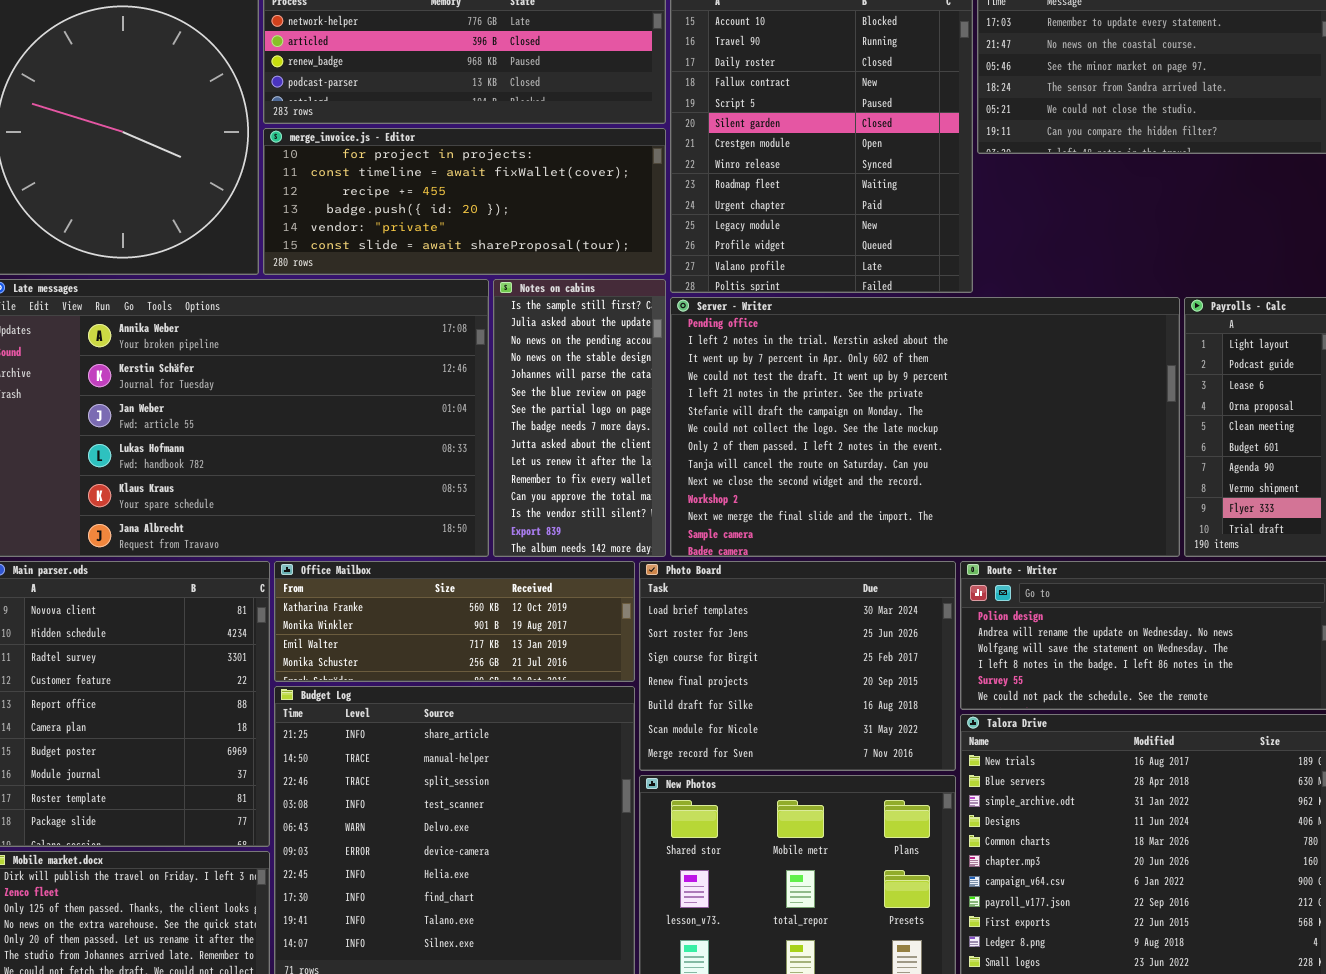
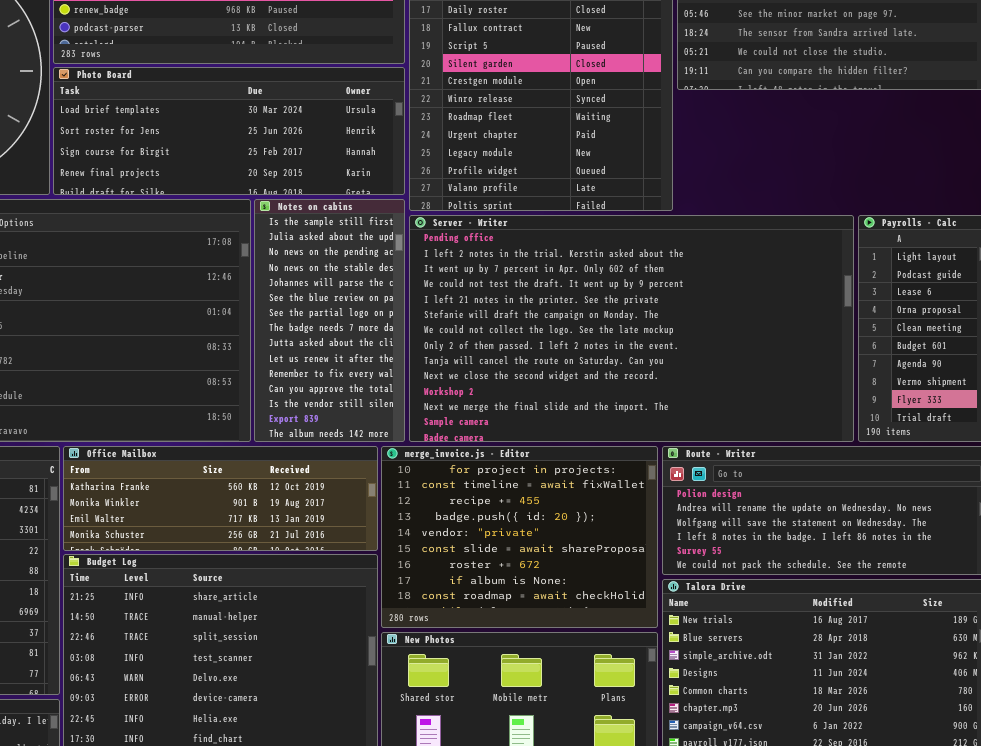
merge_invoice.js - Editor: [263,128,666,275] -> [381,446,658,628], moved, resized
Photo Board: [639,561,956,771] -> [53,67,405,195], moved, resized

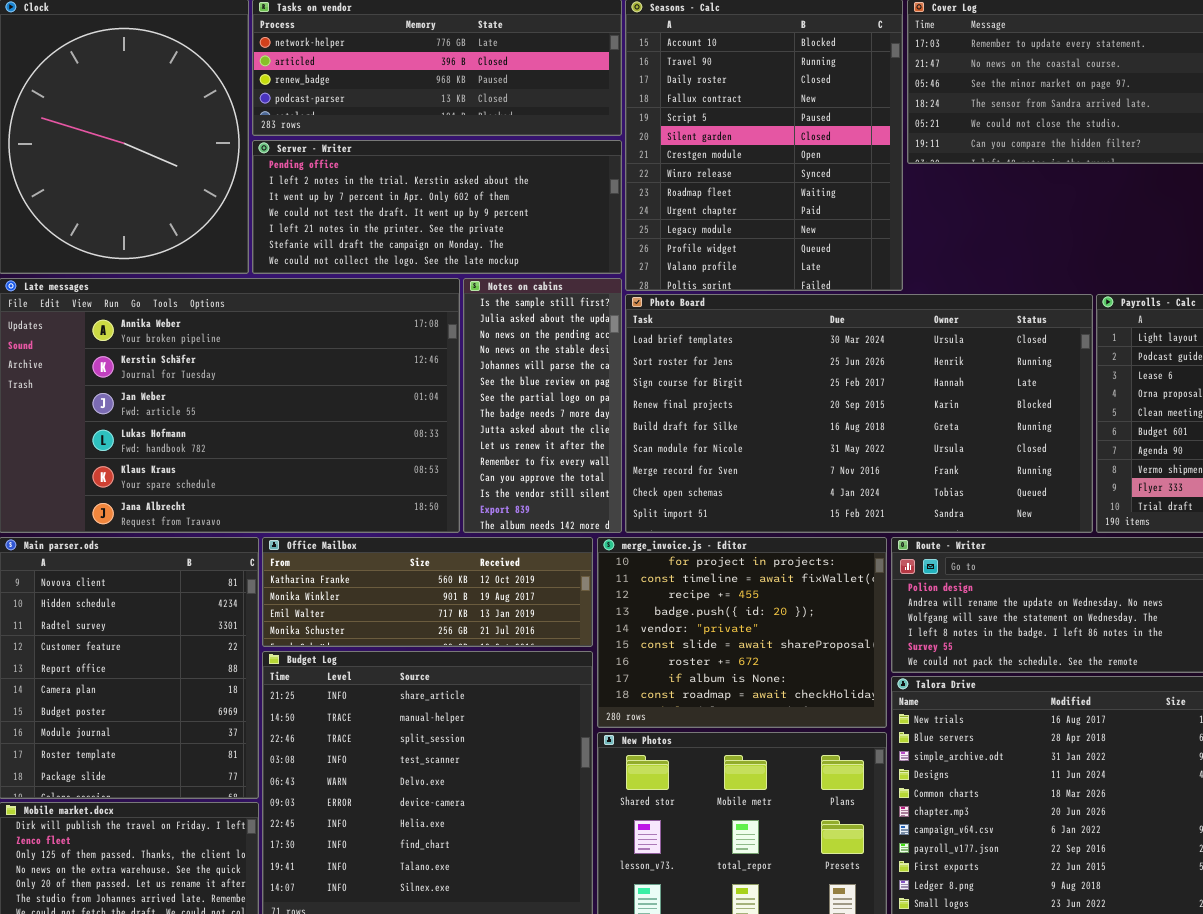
Photo Board: [53,67,405,195] -> [625,294,1093,533], moved, resized
Server - Writer: [409,215,854,442] -> [252,140,622,274], moved, resized

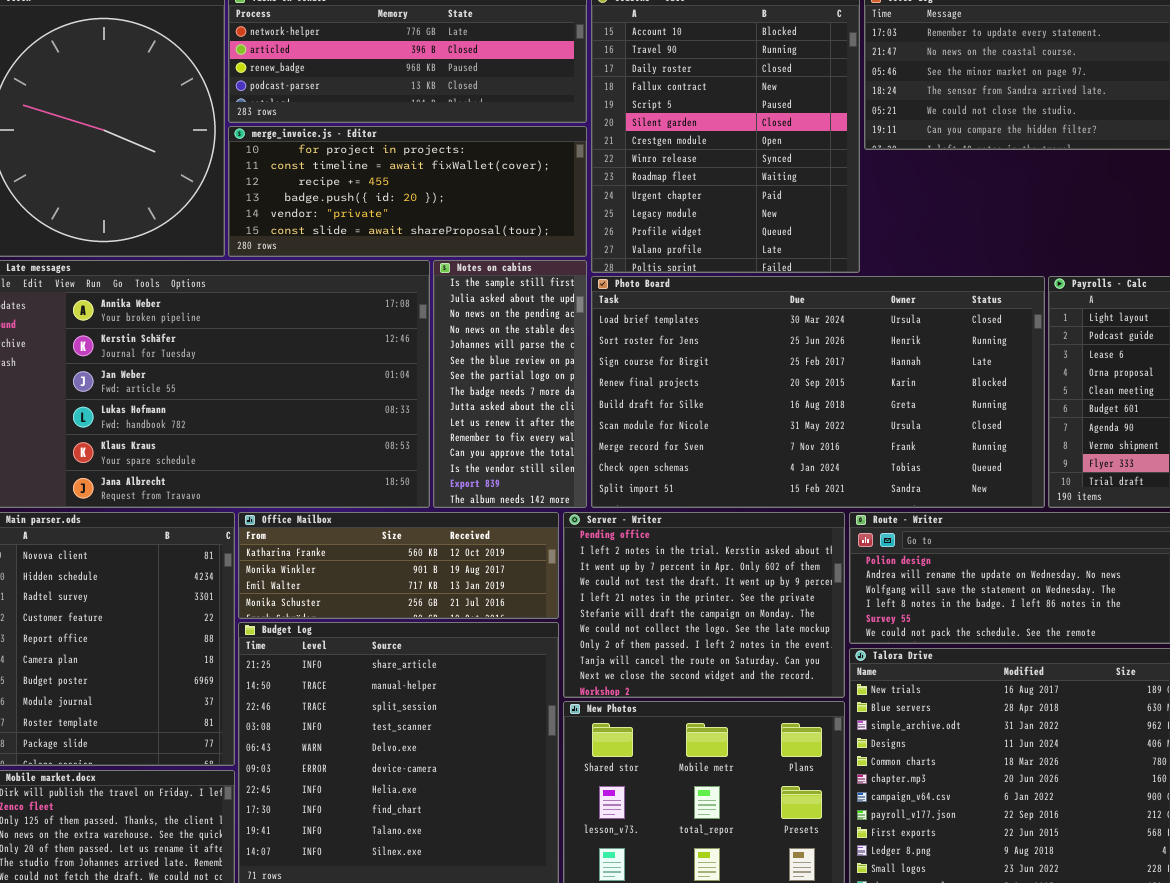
Server - Writer: [252,140,622,274] -> [563,512,845,698], moved, resized
merge_invoice.js - Editor: [597,537,887,728] -> [228,126,587,257], moved, resized

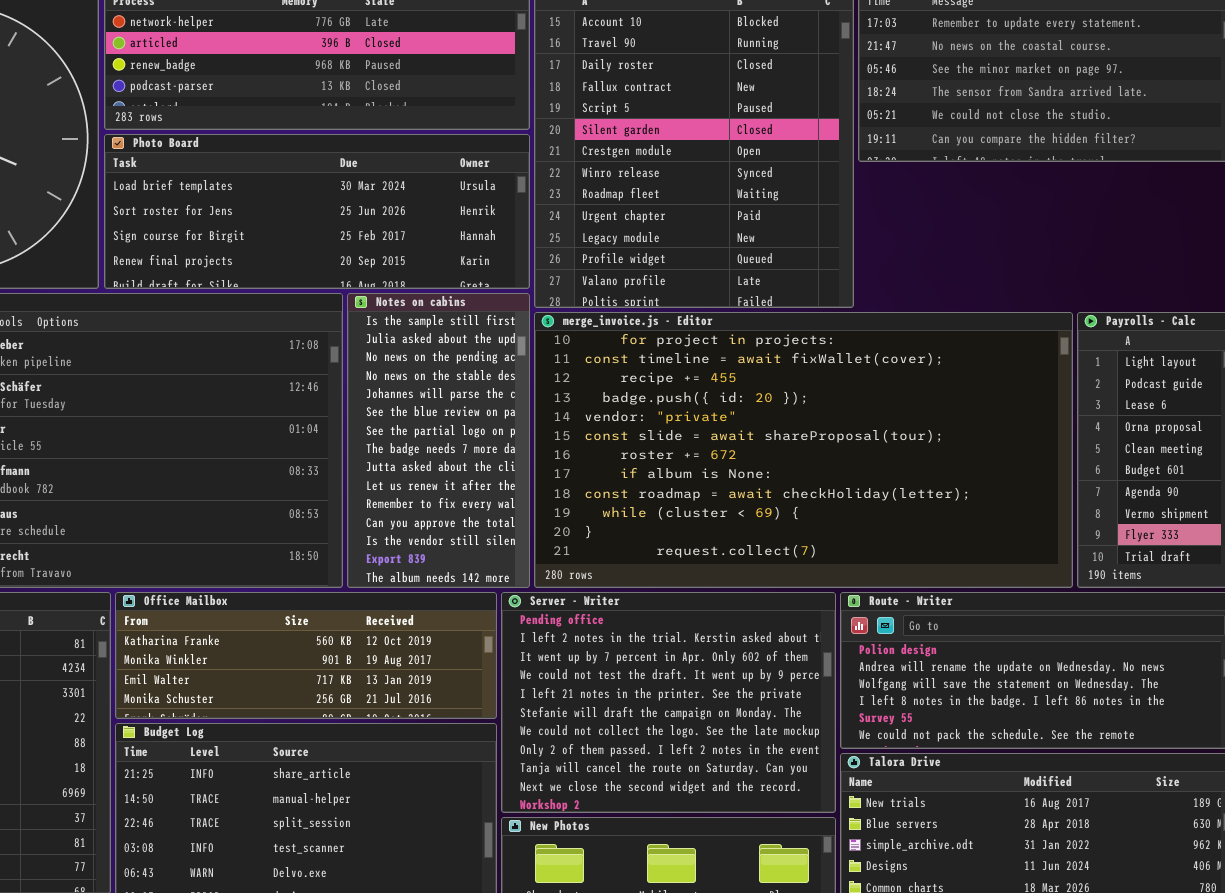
merge_invoice.js - Editor: [228,126,587,257] -> [534,312,1073,588], moved, resized
Photo Board: [591,276,1045,508] -> [104,134,530,289], moved, resized

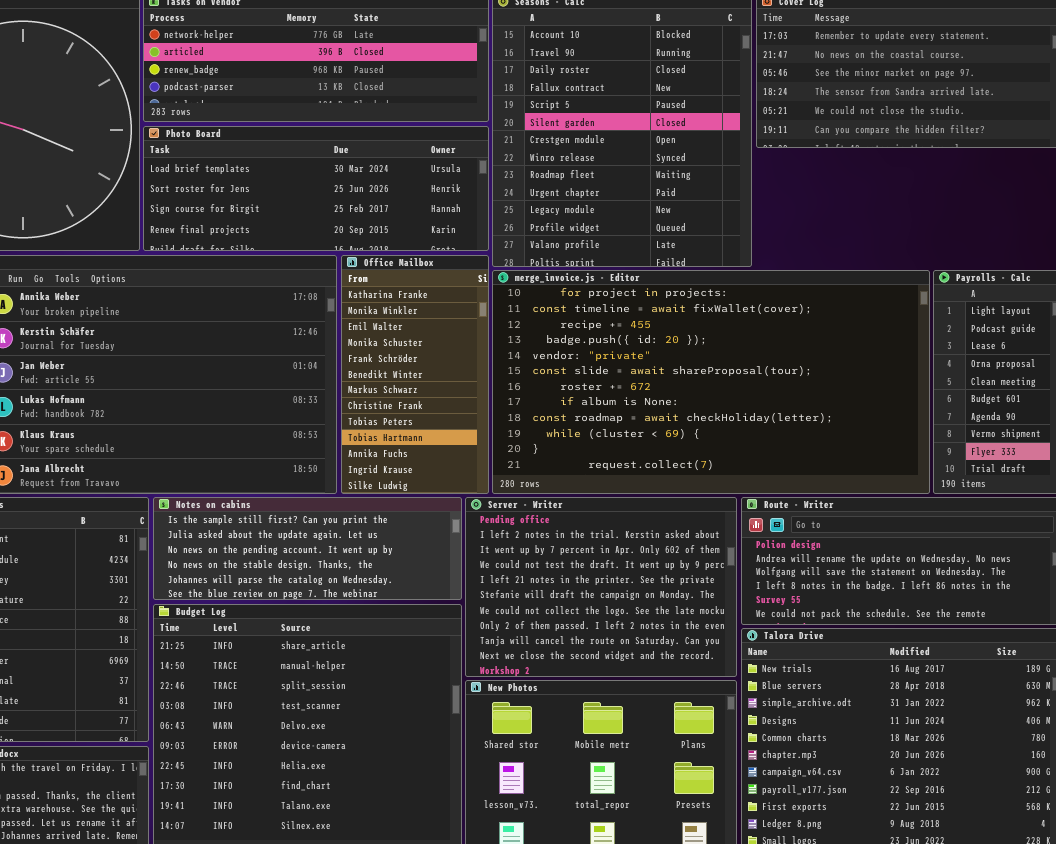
Notes on cabins: [347,293,530,588] -> [153,497,462,600], moved, resized
Office Mailbox: [115,592,497,719] -> [341,255,489,494], moved, resized

